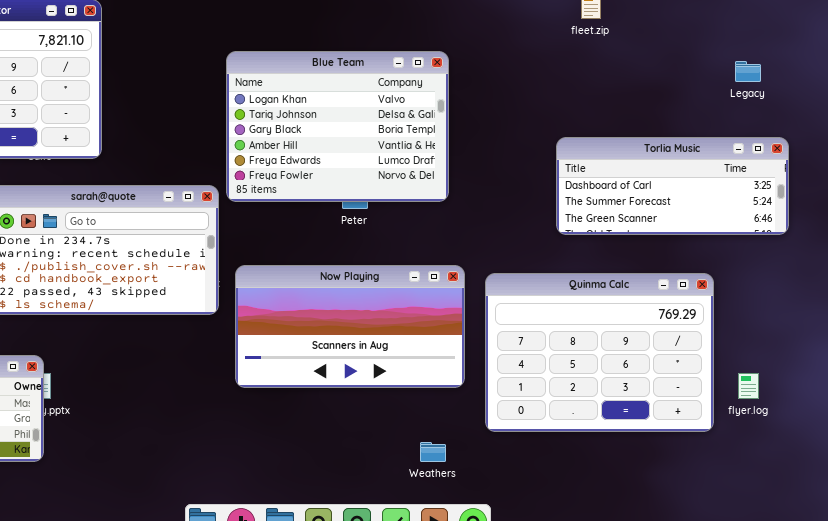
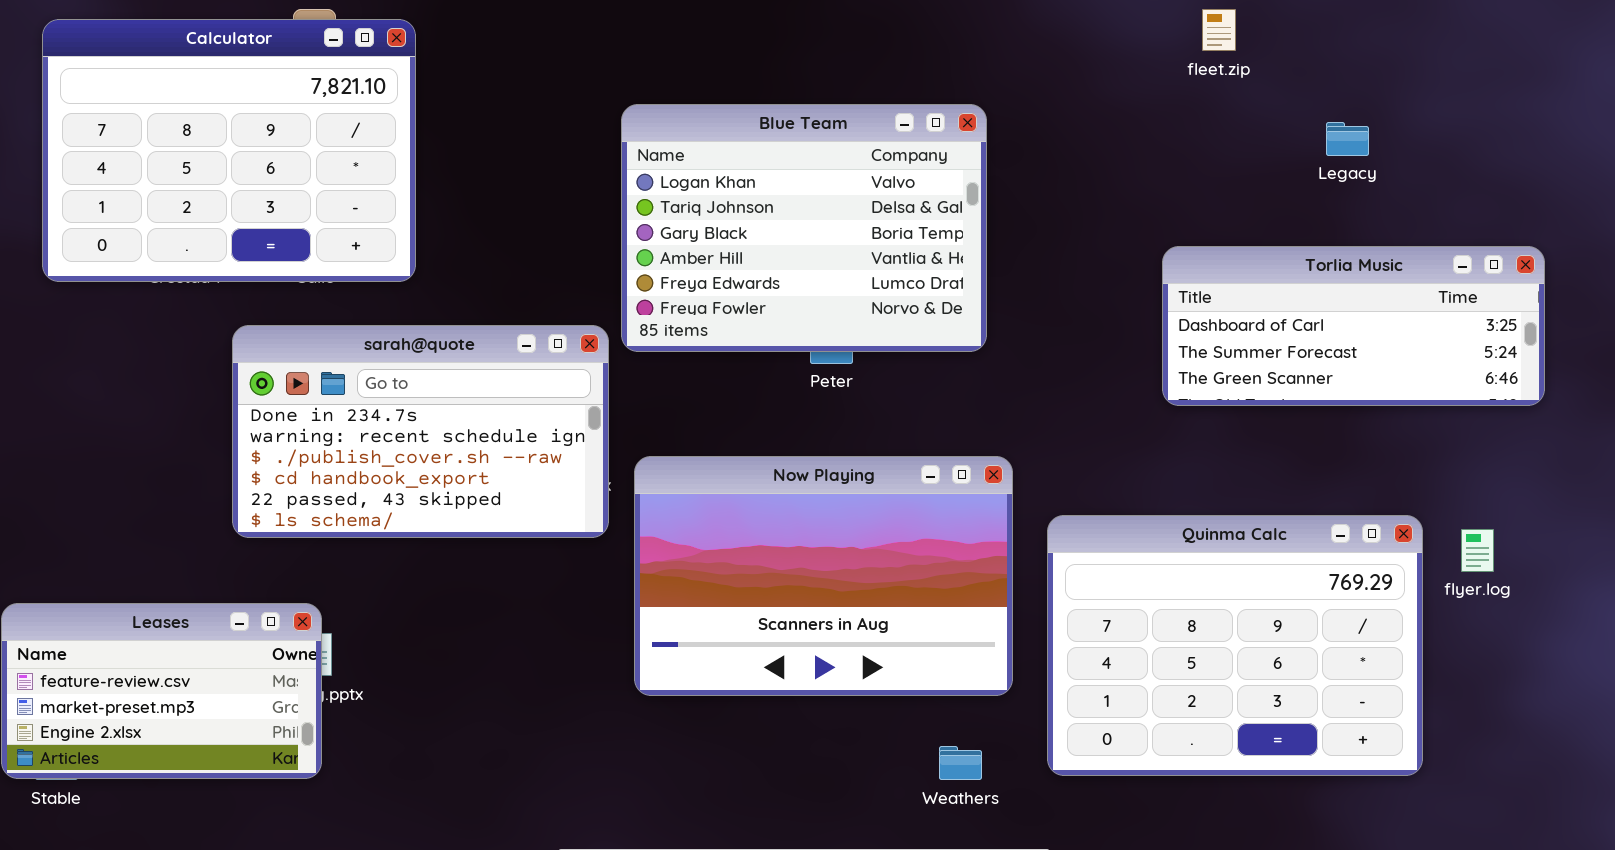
Legacy: [735,61,761,82] -> [1326,122,1369,156], moved
Now Playing: [235,265,465,388] -> [634,456,1013,696], resized
Quinma Calc: [485,273,714,432] -> [1047,515,1423,776], moved
flyer.log: [738,373,759,399] -> [1461,529,1494,572], moved

